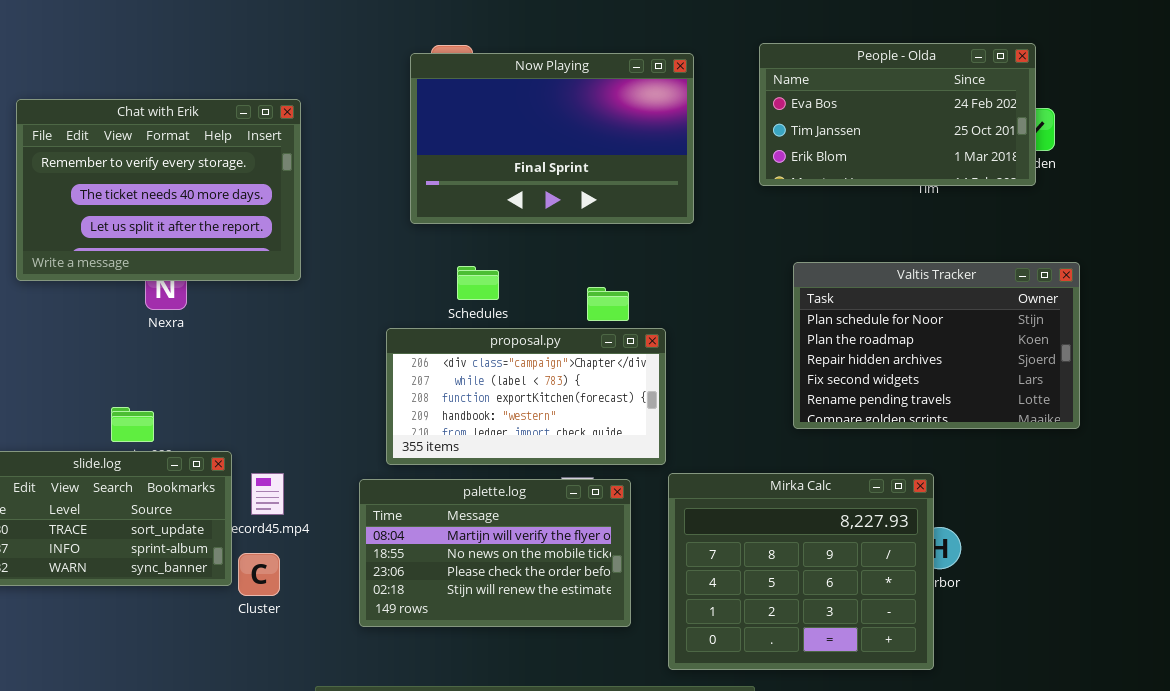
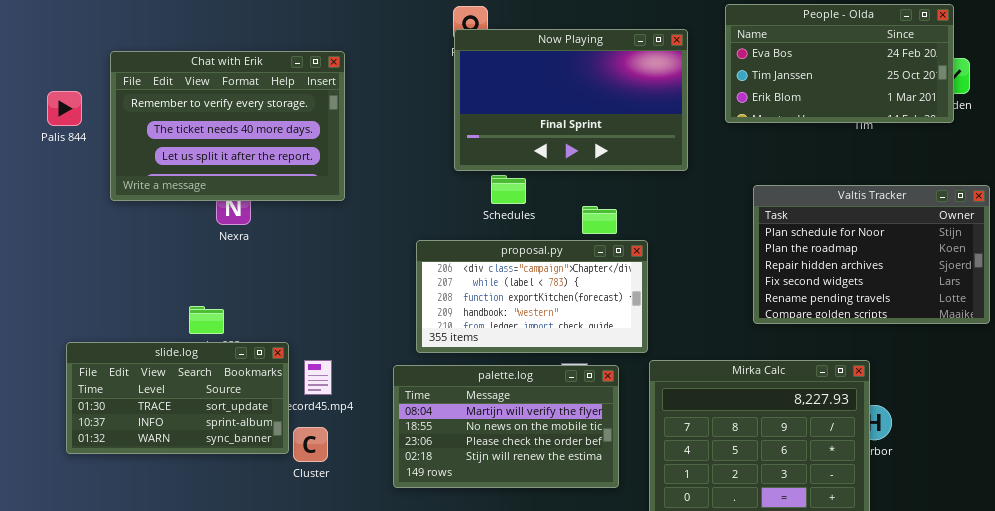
Now Playing: [410,53,694,224] -> [454,29,688,171], moved
Schedules: [457,266,499,300] -> [491,175,526,204], moved

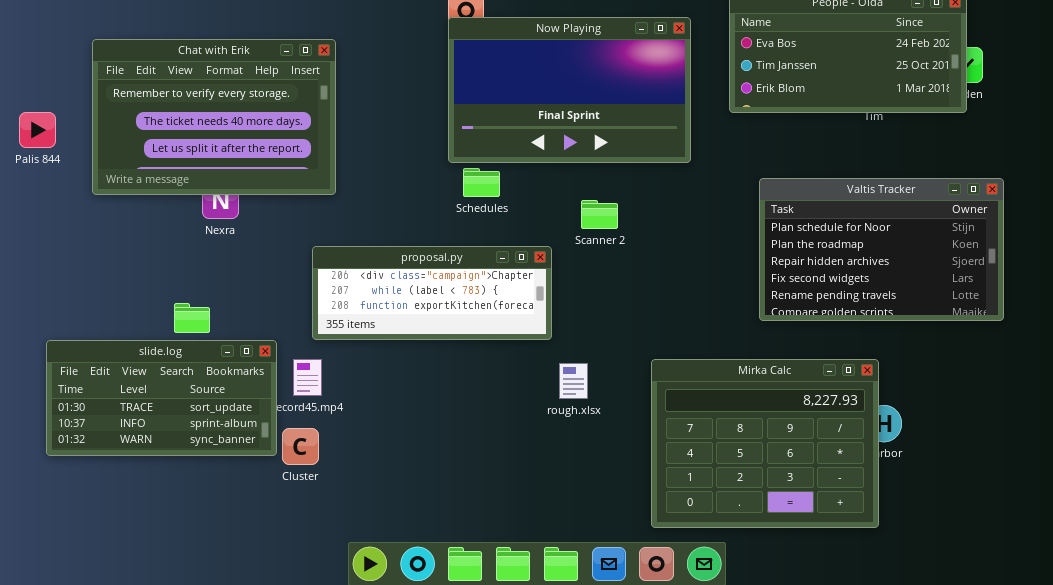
Palis 844: [47,91,82,126] -> [19,112,56,148], moved
Schedules: [491,175,526,204] -> [463,168,500,197], moved
proposal.py: [416,240,648,353] -> [312,246,552,340], moved, resized
palette.log: [393,365,619,488] -> none, closed

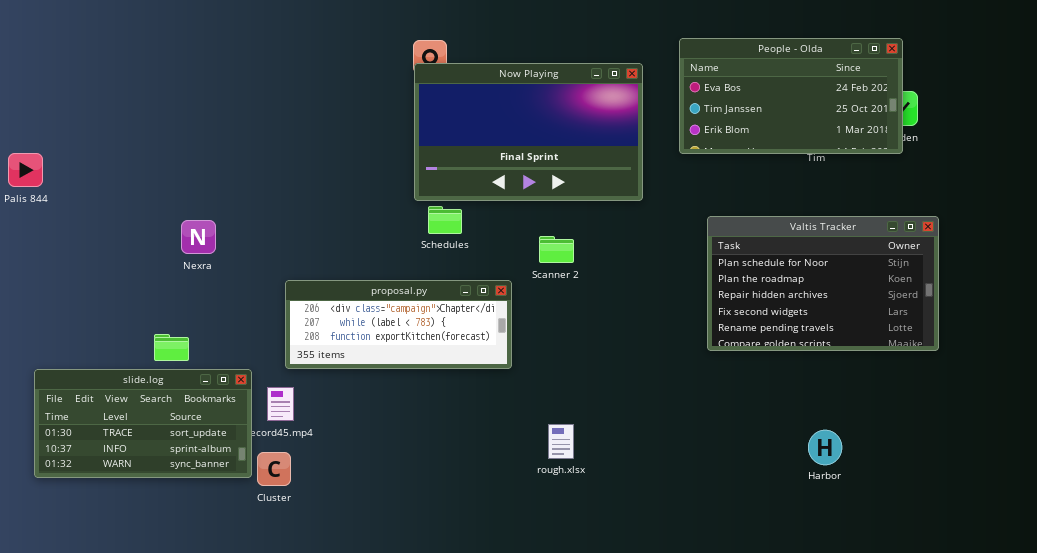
Chat with Erik: [92,39,336,195] -> none, closed
Mirka Calc: [651,359,879,528] -> none, closed
rough.xlsx: [559,363,588,399] -> [548,424,574,459], moved

